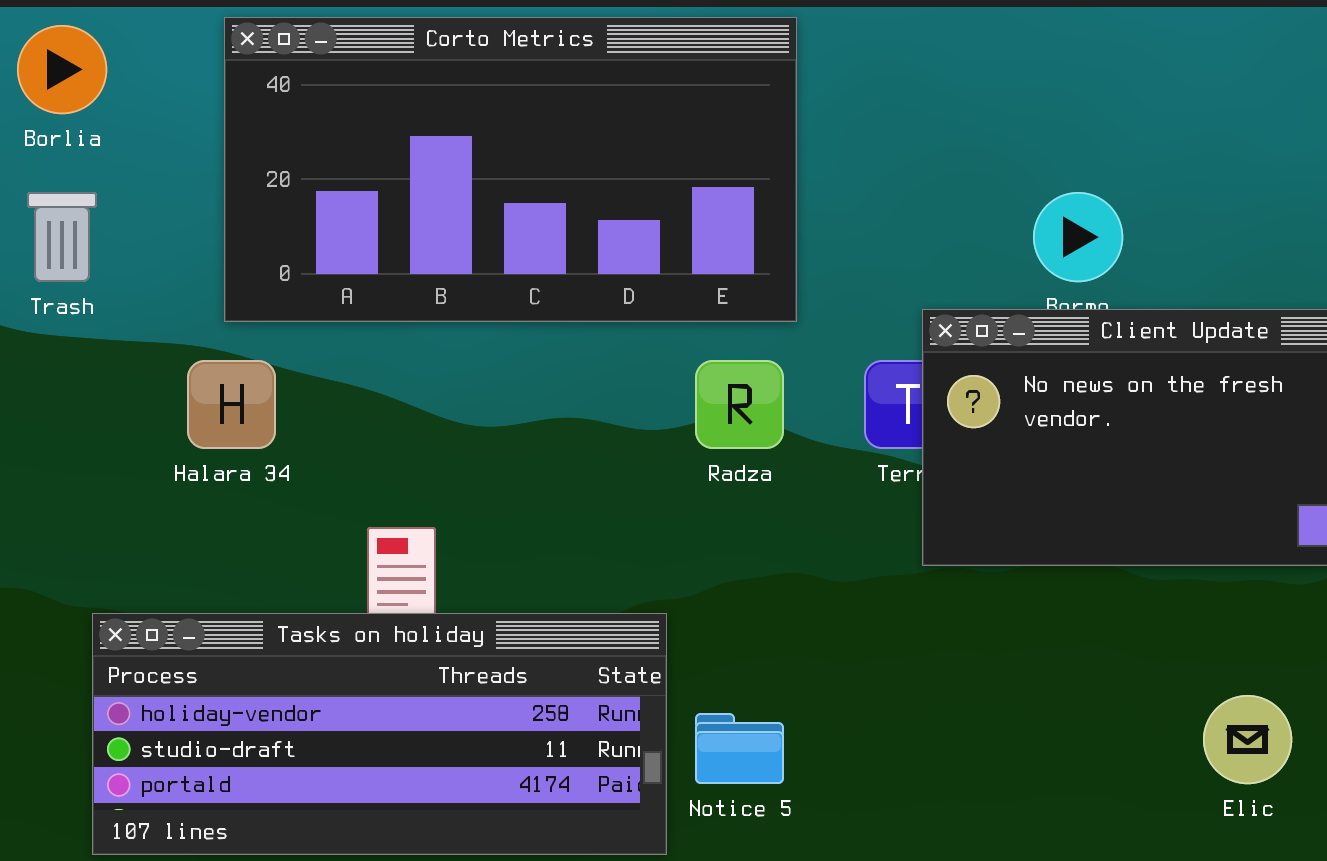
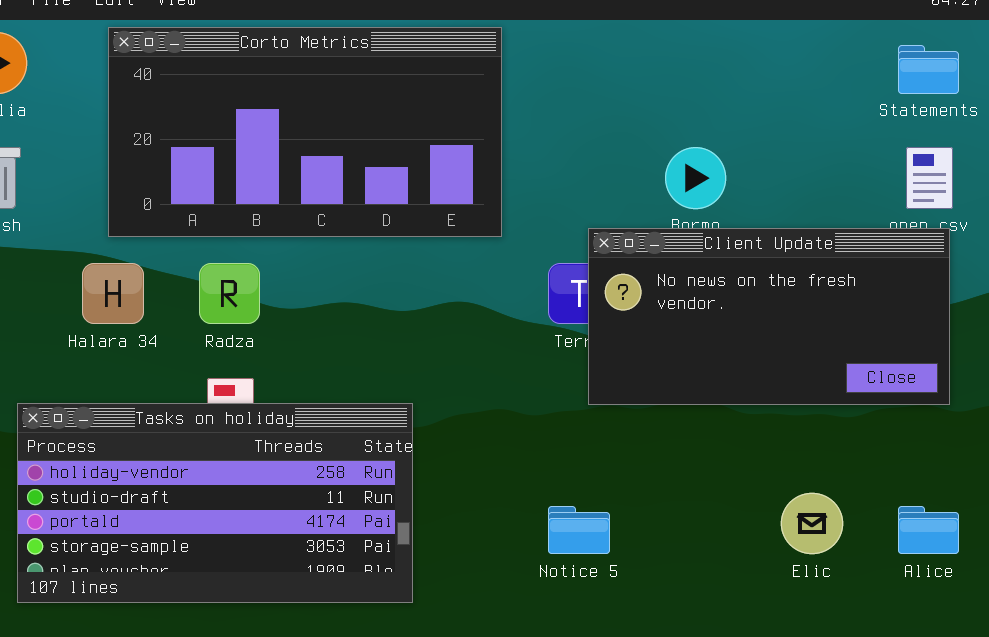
Radza: [695,360,784,449] -> [199,263,260,324], moved
Tasks on holiday: [92,613,667,855] -> [17,403,413,603], resized
Notice 5: [695,713,784,784] -> [548,506,610,554], moved

